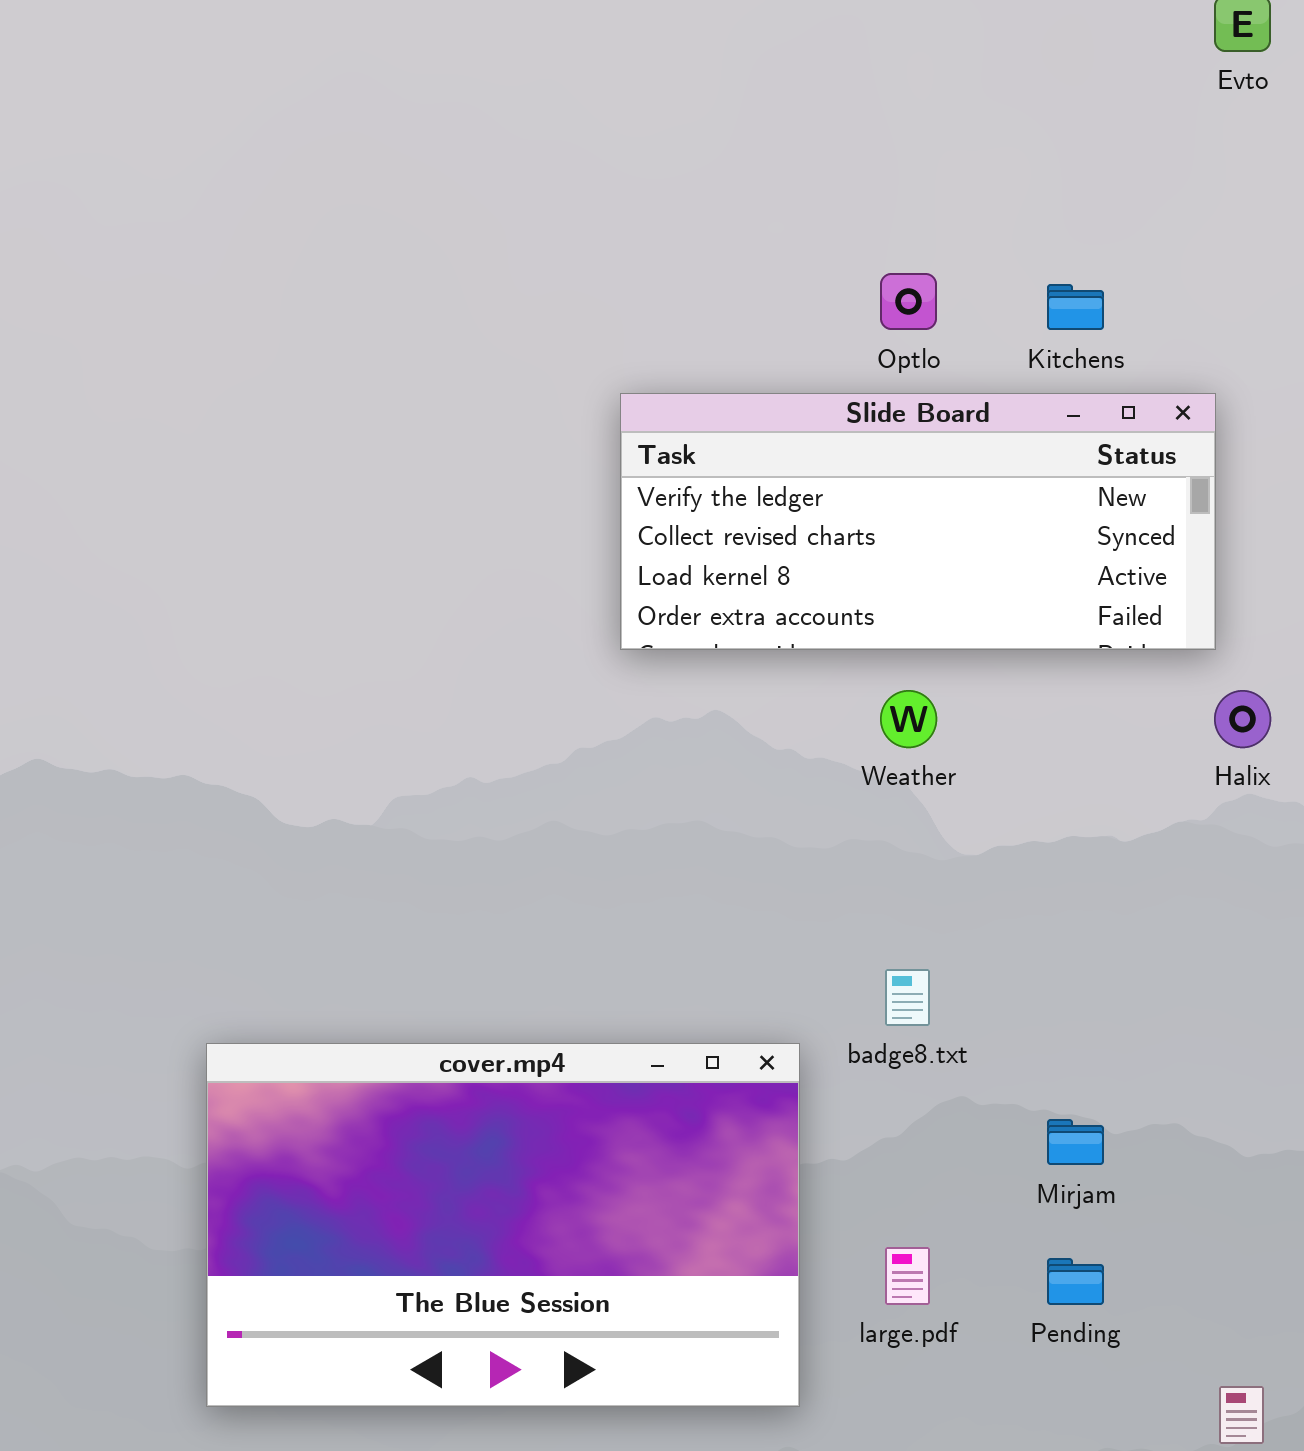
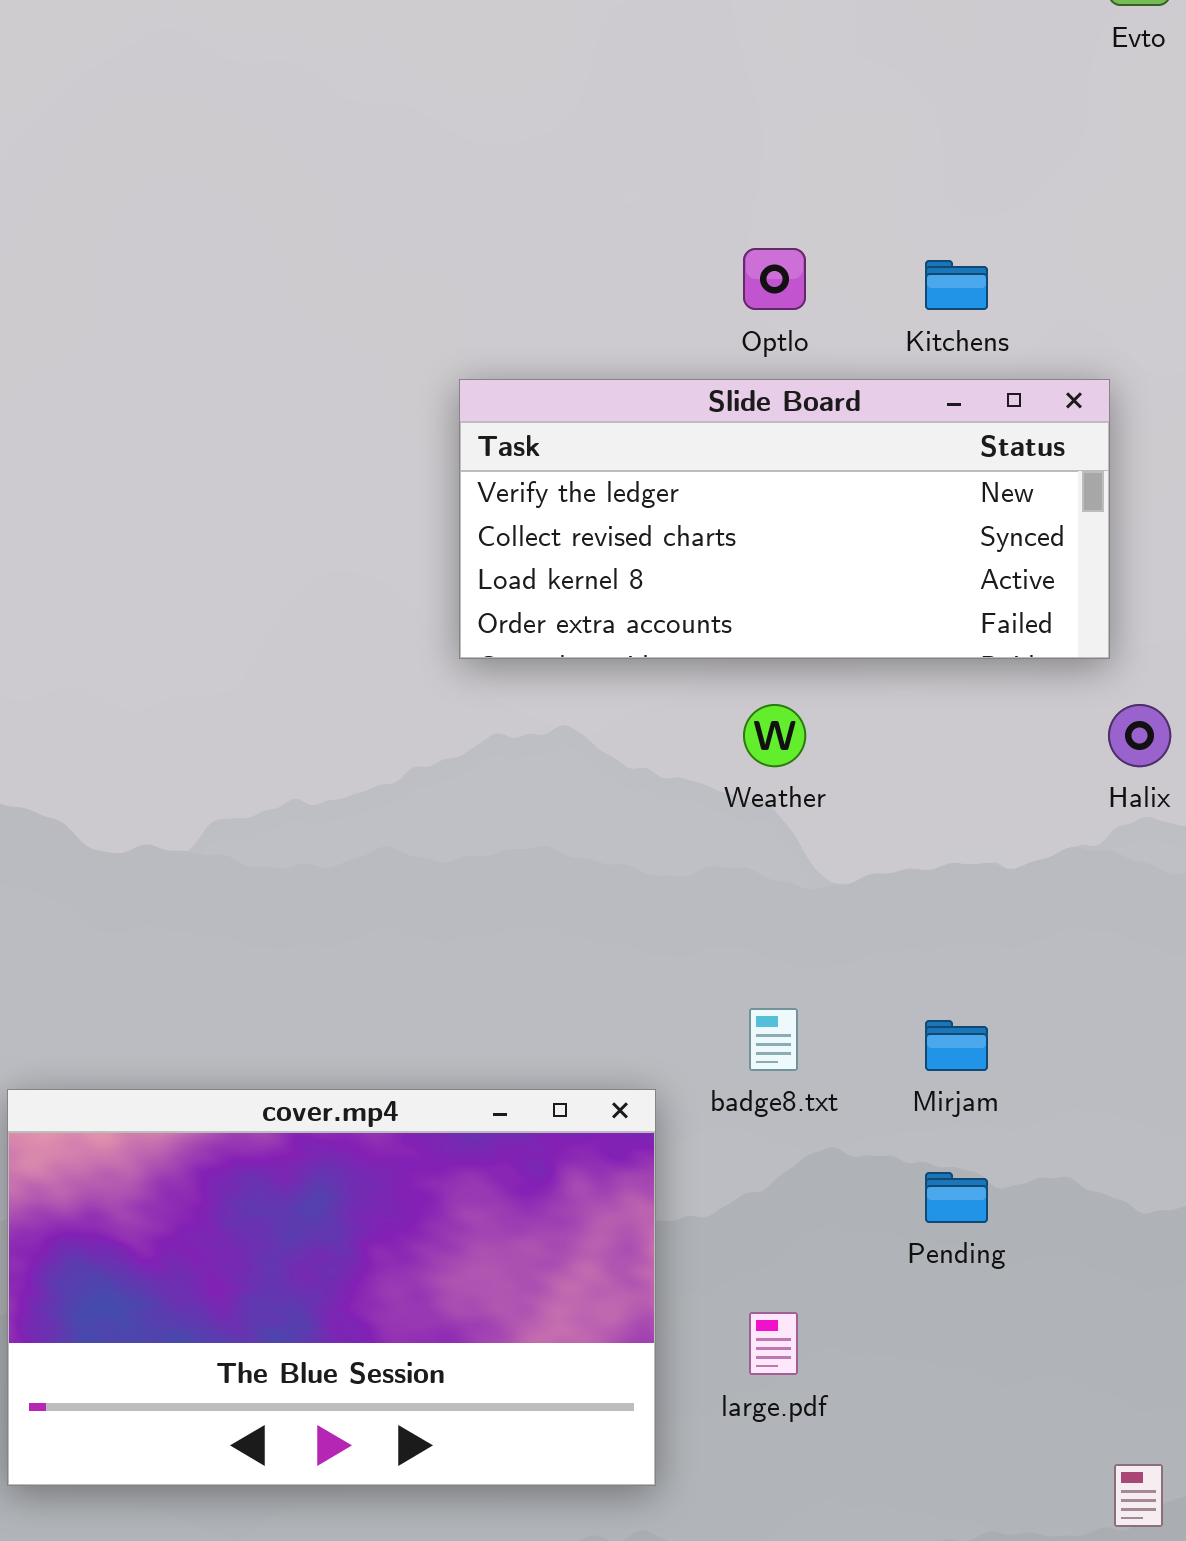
Mirjam: [1047,1119,1104,1165] -> [925,1020,988,1071], moved
Pending: [1047,1258,1104,1305] -> [925,1172,988,1223], moved

